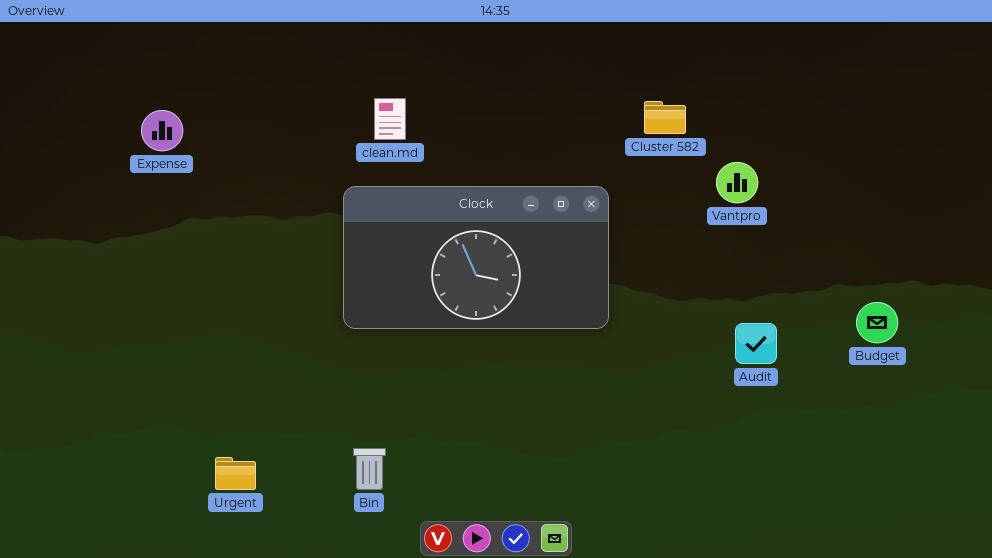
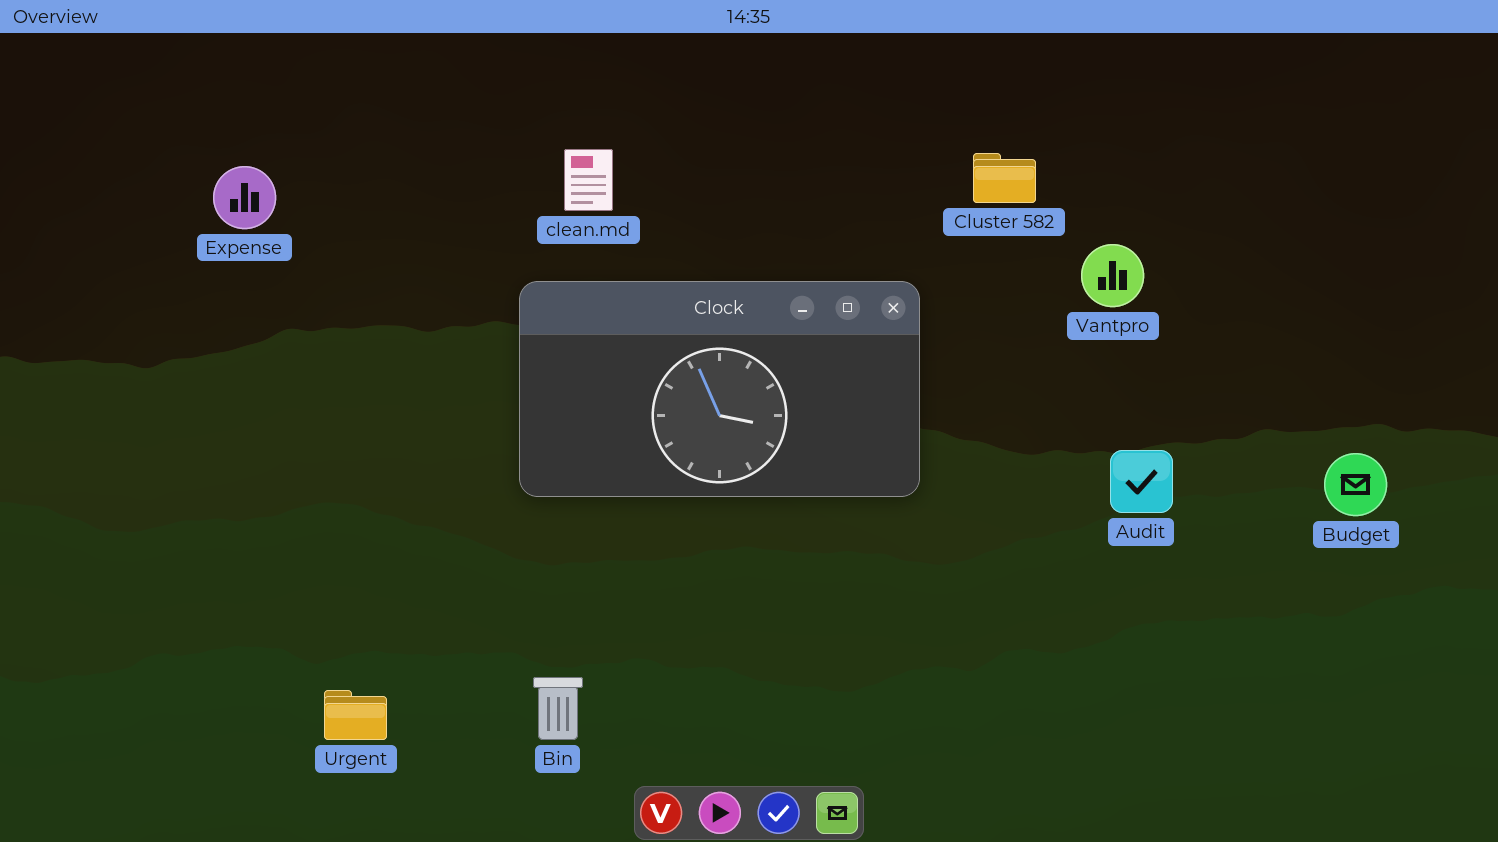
Budget: [856,302,898,343] -> [1324,453,1387,516], moved
Audit: [735,323,777,364] -> [1110,450,1173,513], moved

